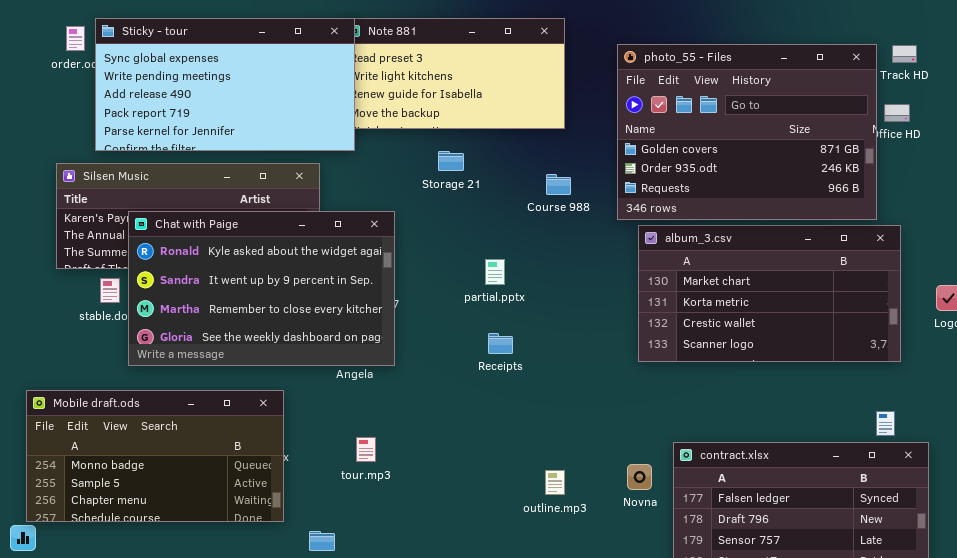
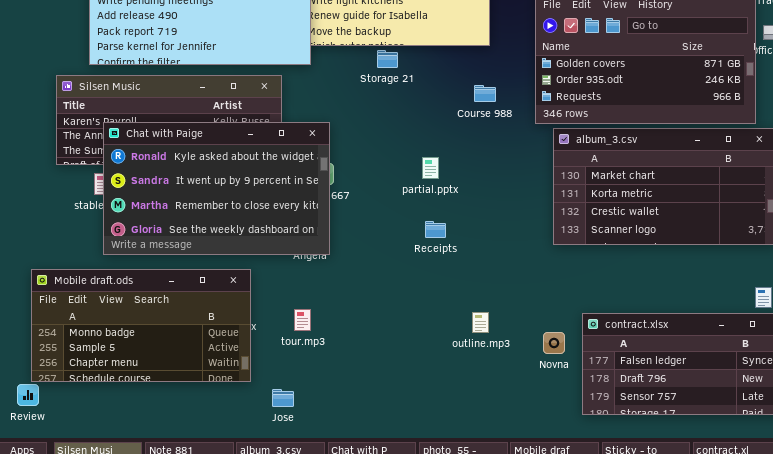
Storage 21: [438,151,464,171] -> [377,50,398,68], moved
Chat with Paige: [128,211,395,366] -> [103,122,330,255], moved
tour.mp3: [356,437,376,462] -> [294,309,311,331], moved
outline.mp3: [545,470,565,495] -> [472,312,489,333], moved

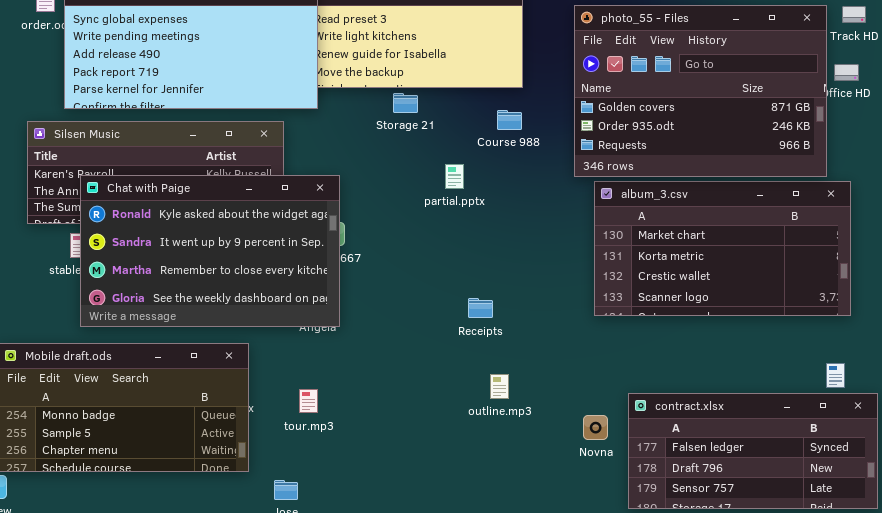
Course 988: [474,85,496,102] -> [497,110,522,130], moved
partial.pptx: [422,157,439,179] -> [445,164,464,189], moved
Receipts: [425,221,446,238] -> [468,298,493,318], moved
outline.mp3: [472,312,489,333] -> [490,374,509,399], moved

